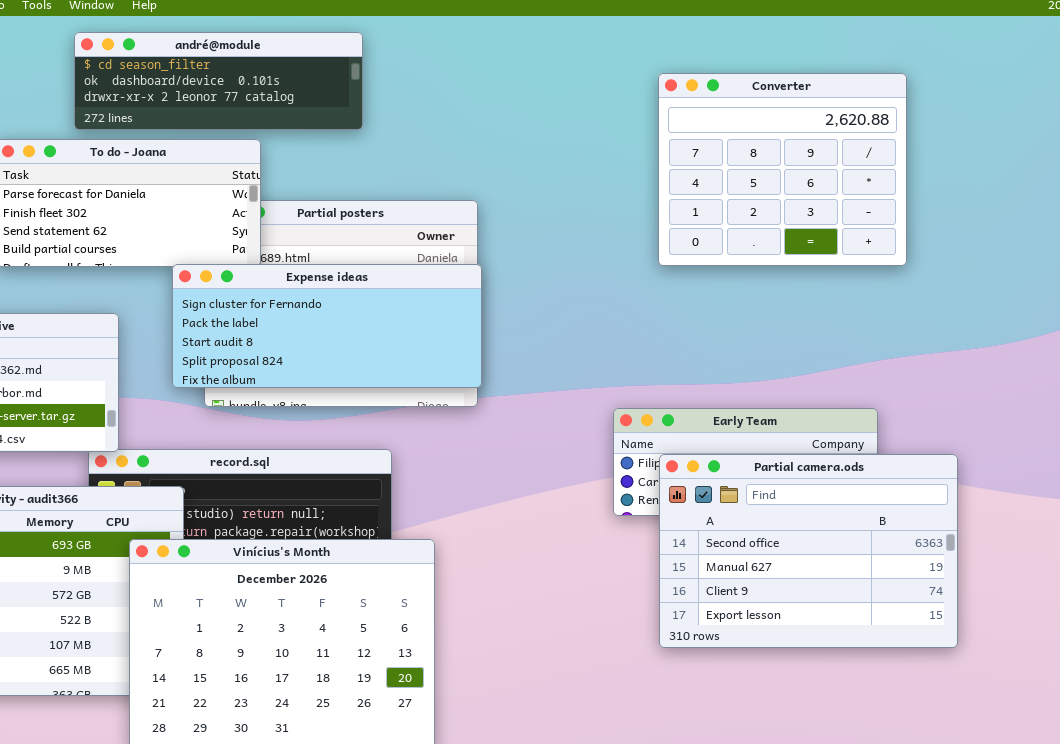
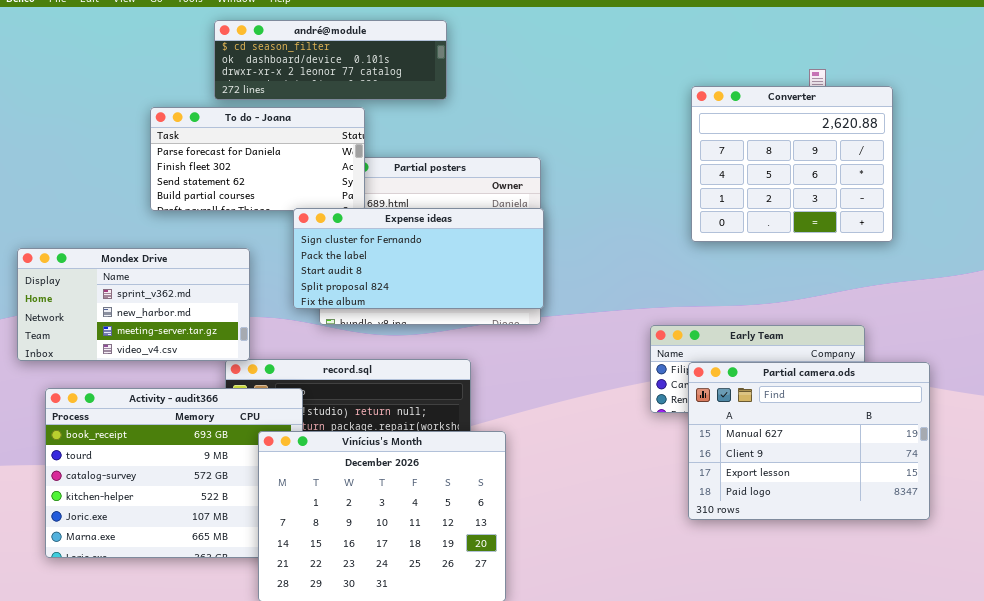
Converter: [658,73,907,266] -> [691,86,893,242], moved
Partial camera.ods: [659,454,958,648] -> [688,362,930,520], scrolled down 1 row

